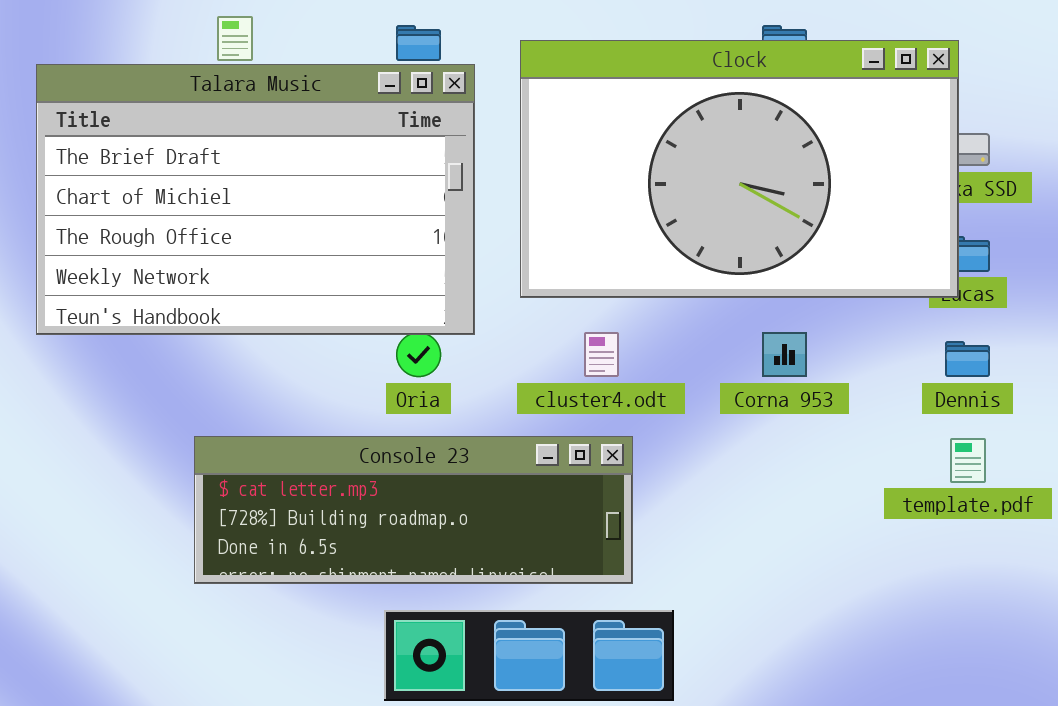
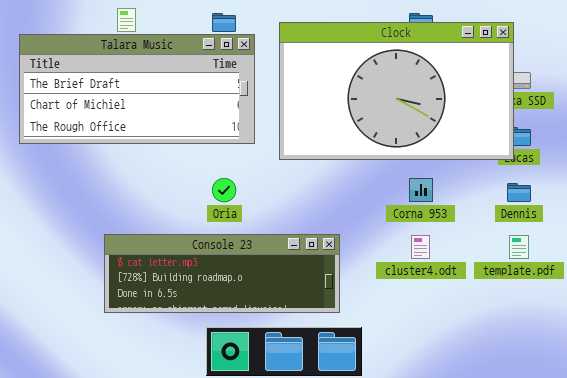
Talara Music: [36,64,475,335] -> [19,34,255,144], resized
cluster4.odt: [584,332,619,377] -> [411,235,430,259], moved

